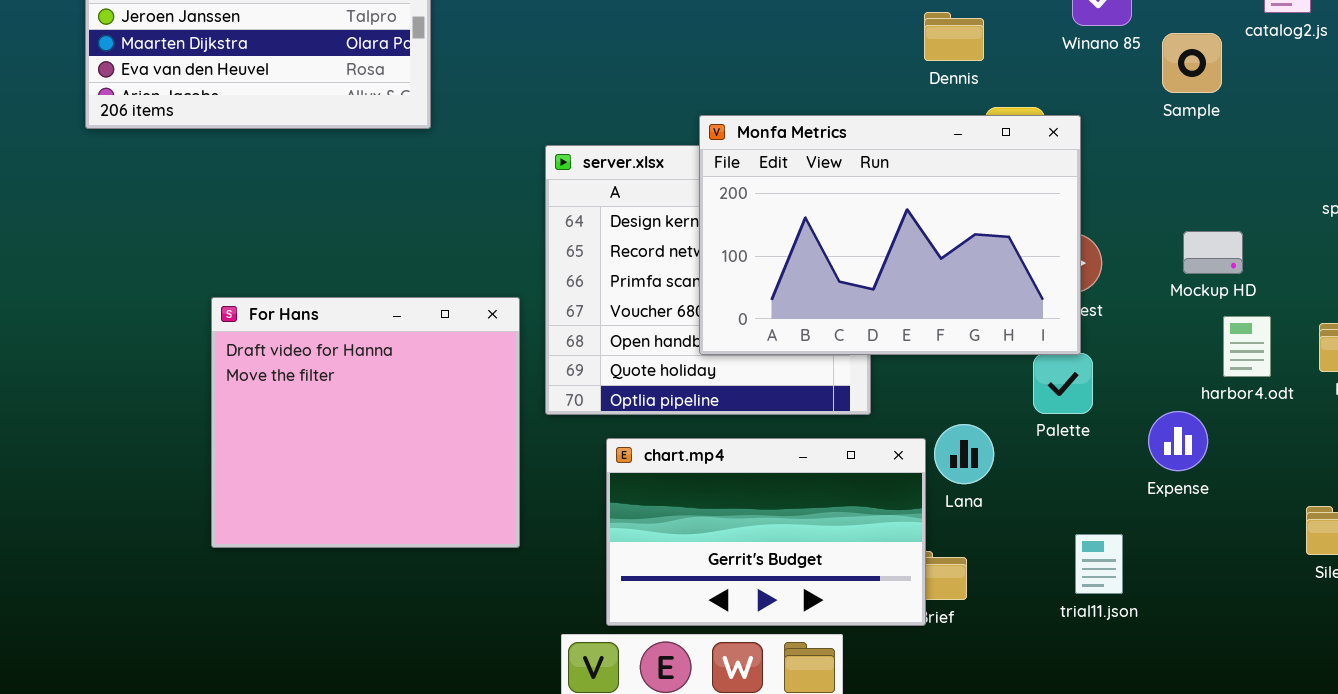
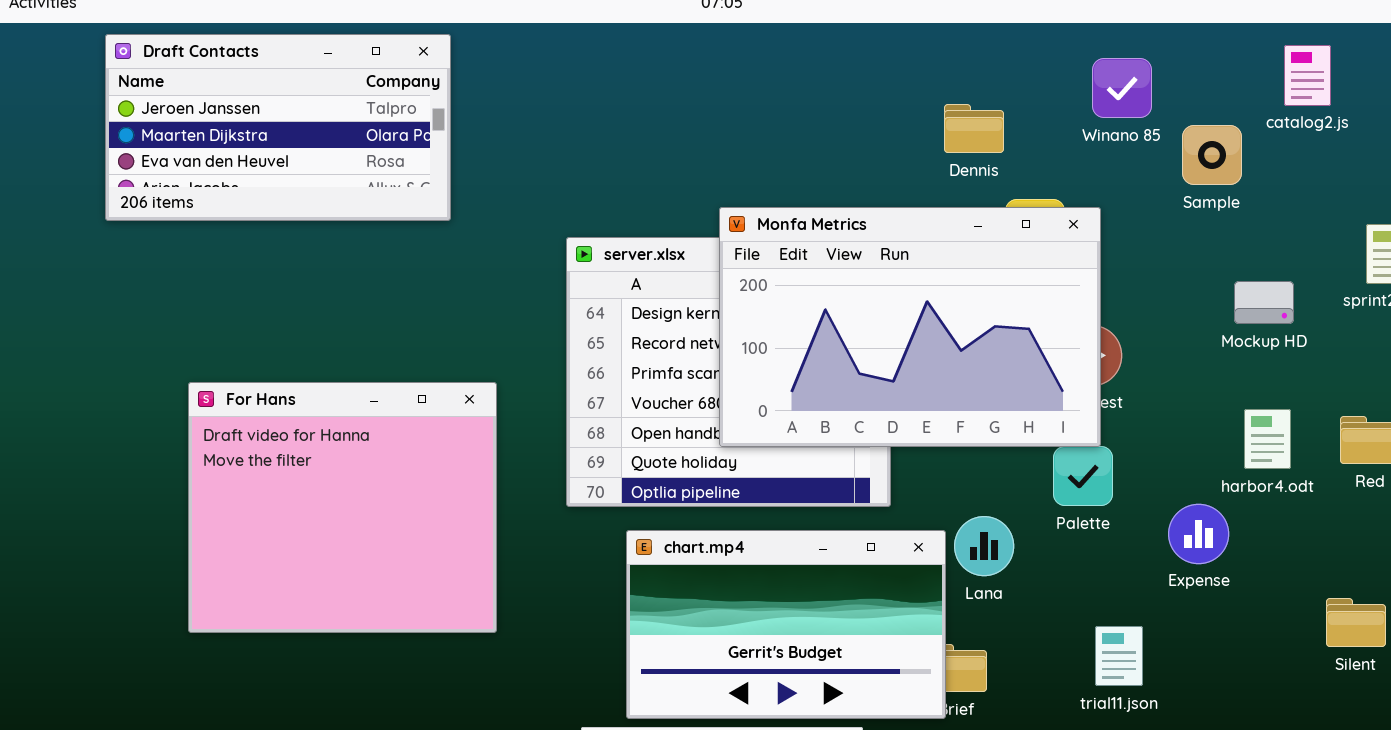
Mockup HD: [1183,231,1243,274] -> [1234,281,1294,324], moved
For Hans: [211,297,520,548] -> [188,382,497,633], moved

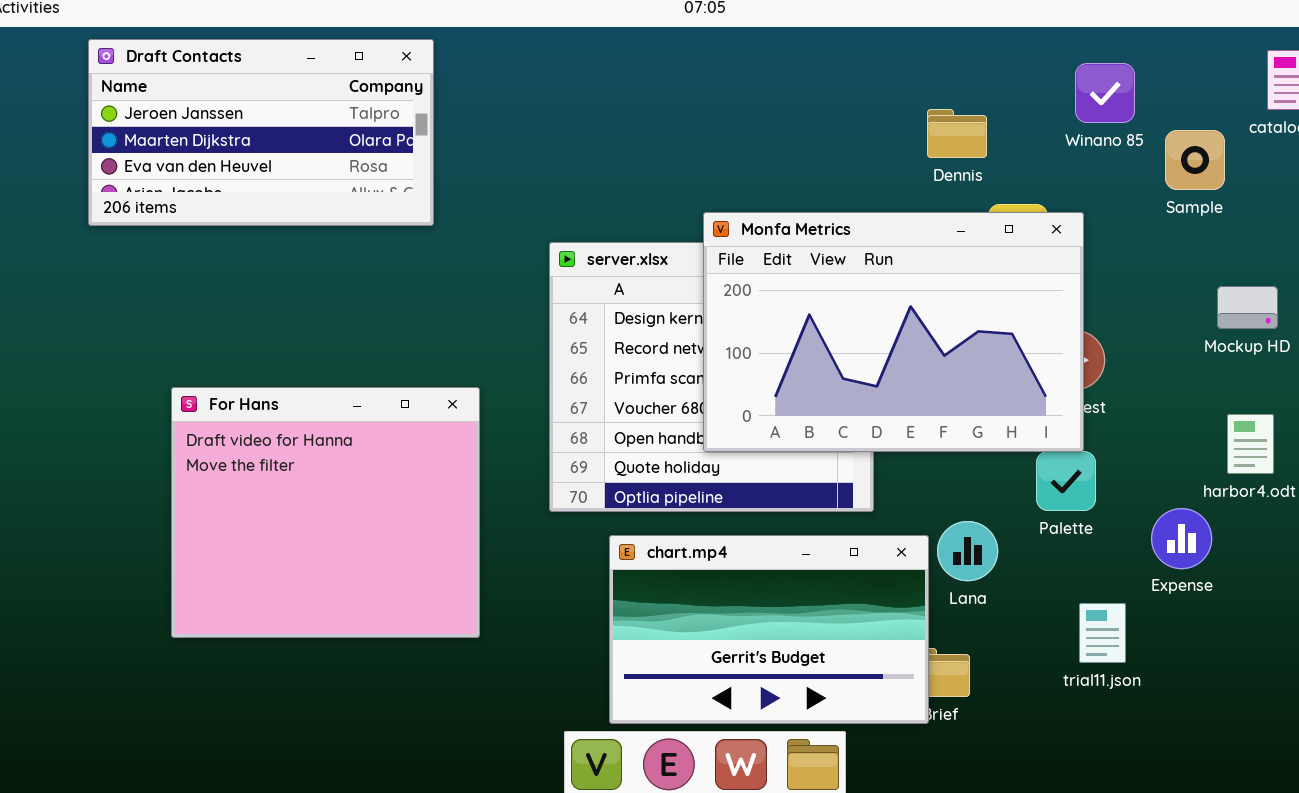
trial11.json: [1095,626,1143,686] -> [1079,603,1126,663], moved

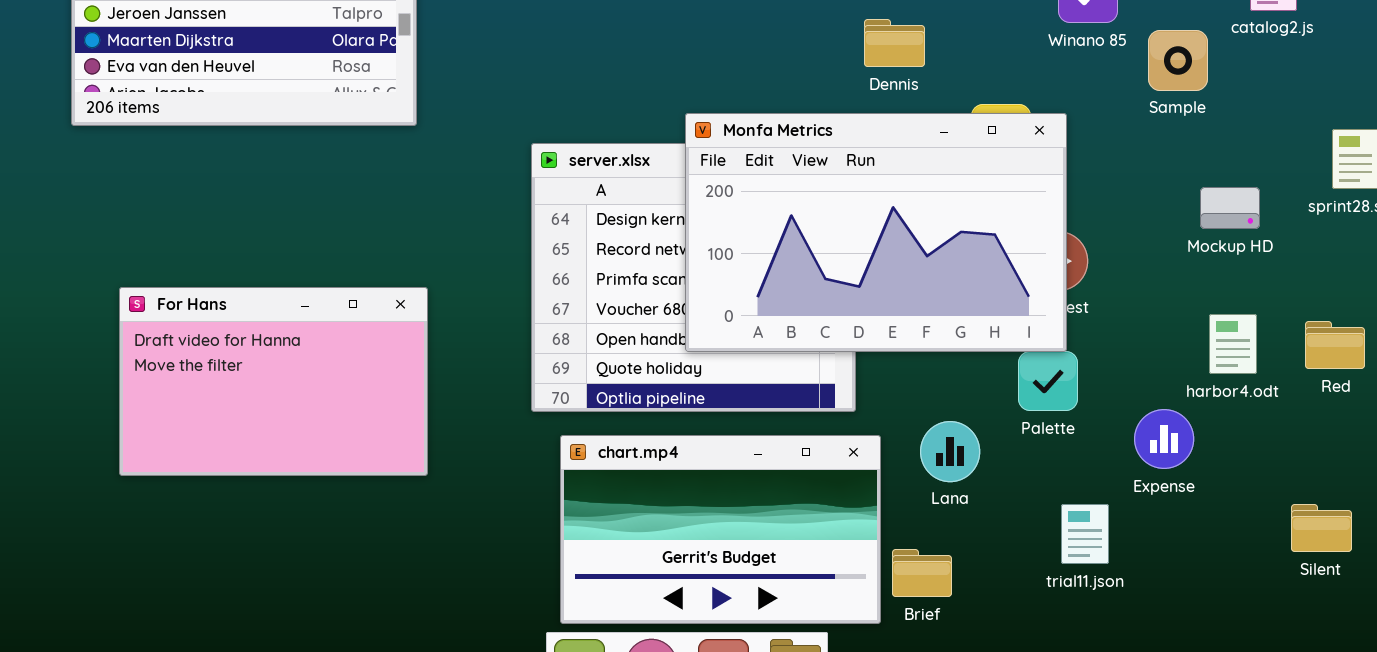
Dennis: [927,109,987,158] -> [864,19,925,67], moved
For Hans: [171,387,480,638] -> [119,287,428,476], moved, resized
chart.mp4: [609,535,929,724] -> [560,435,881,624], moved

